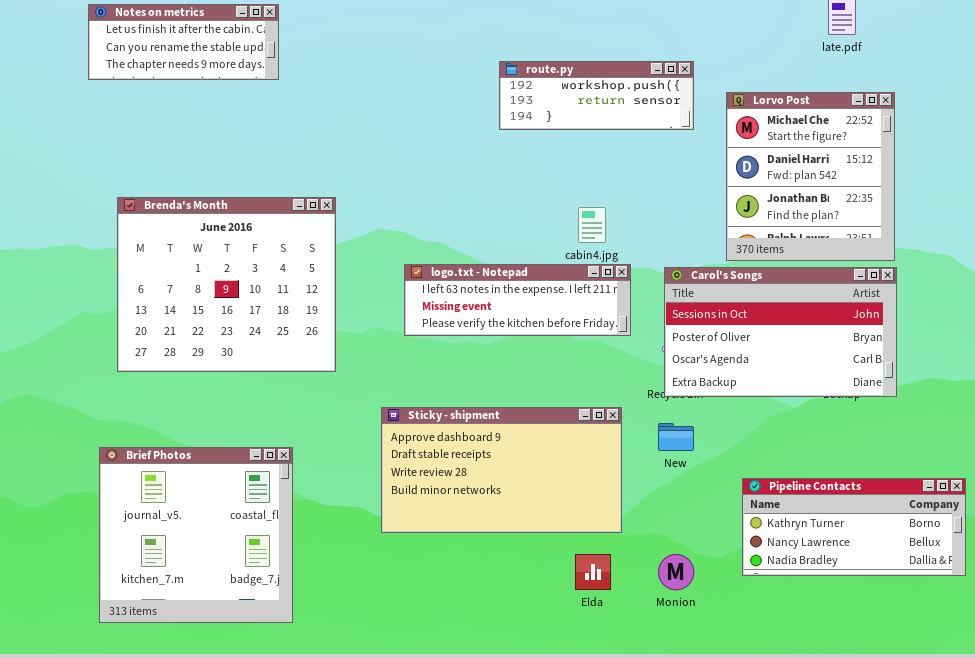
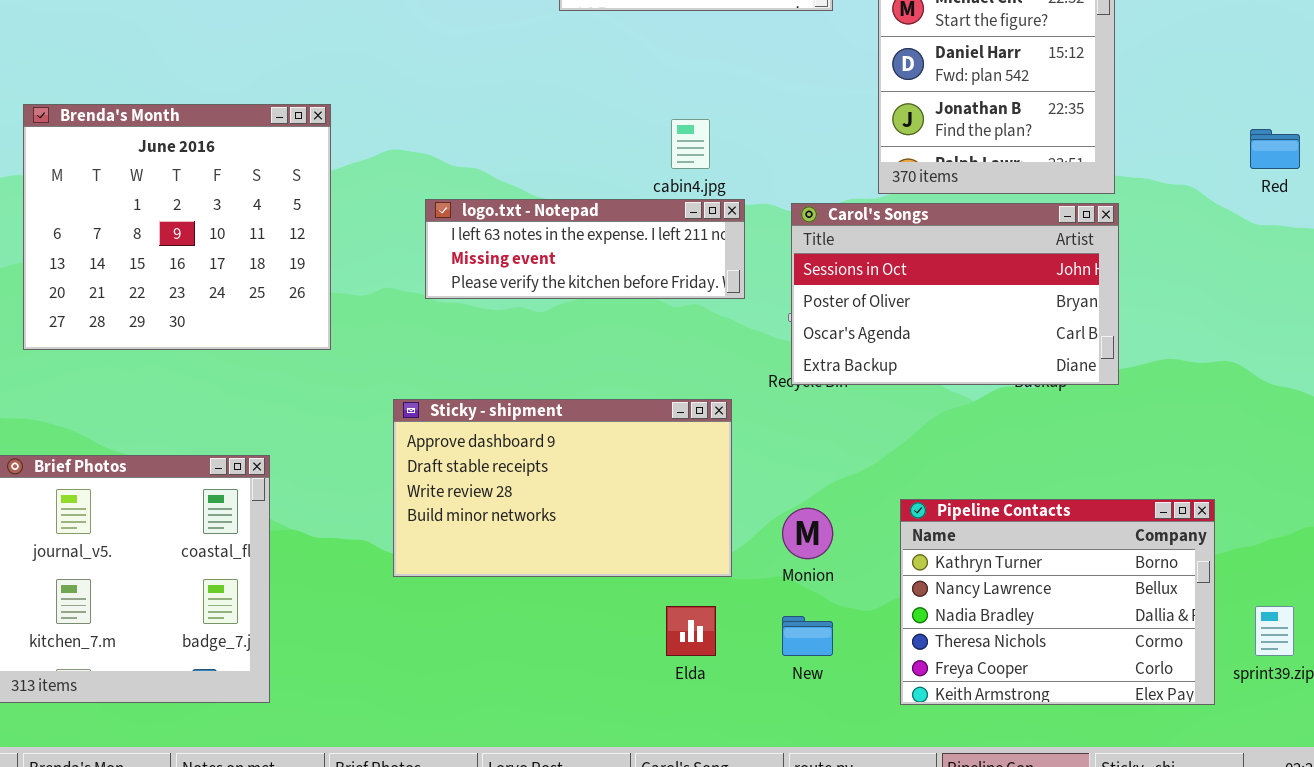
New: [658,423,694,451] -> [782,616,833,656], moved
Pipeline Contacts: [742,478,966,576] -> [900,499,1215,705], resized
Monion: [658,554,694,590] -> [782,508,833,559], moved

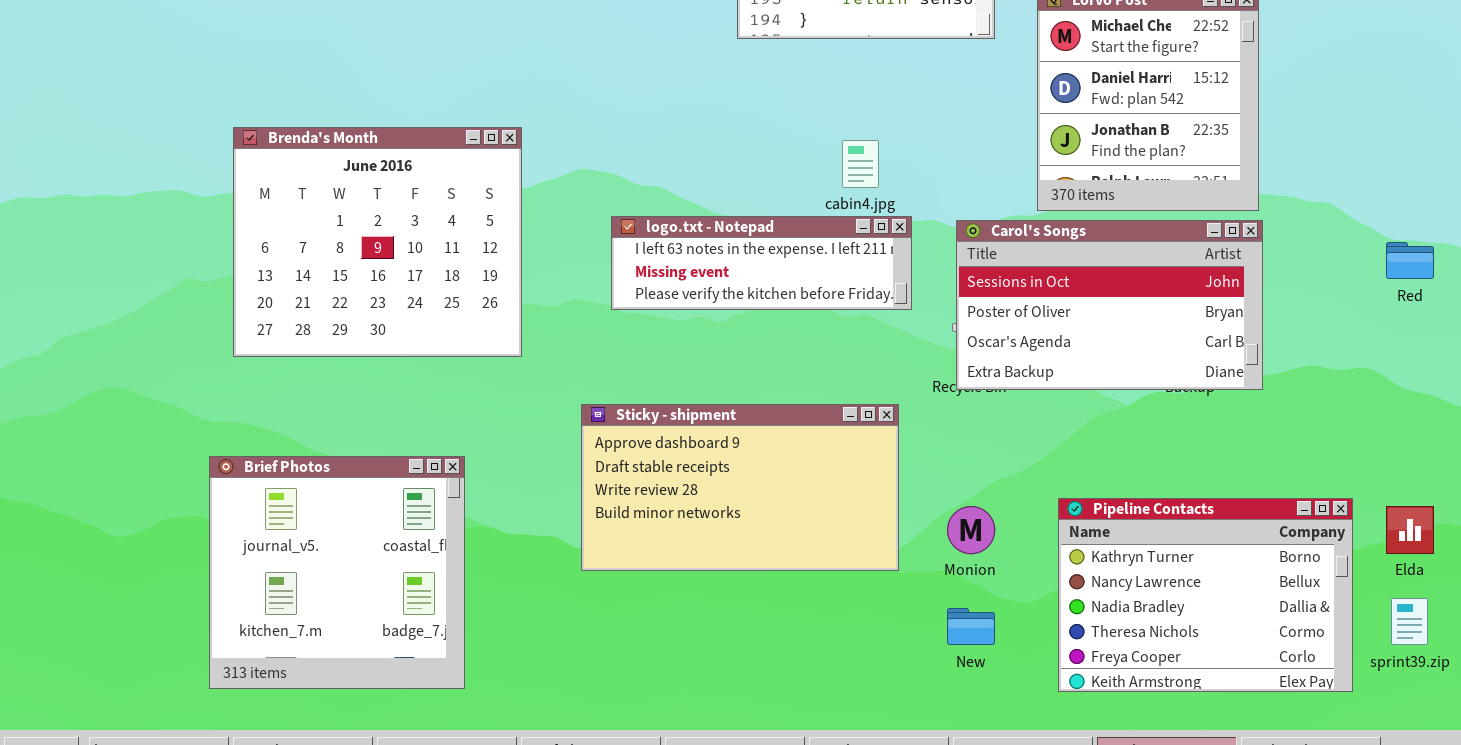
Red: [1250,129,1300,169] -> [1386,242,1434,279], moved
Elda: [666,606,716,656] -> [1386,506,1434,554], moved

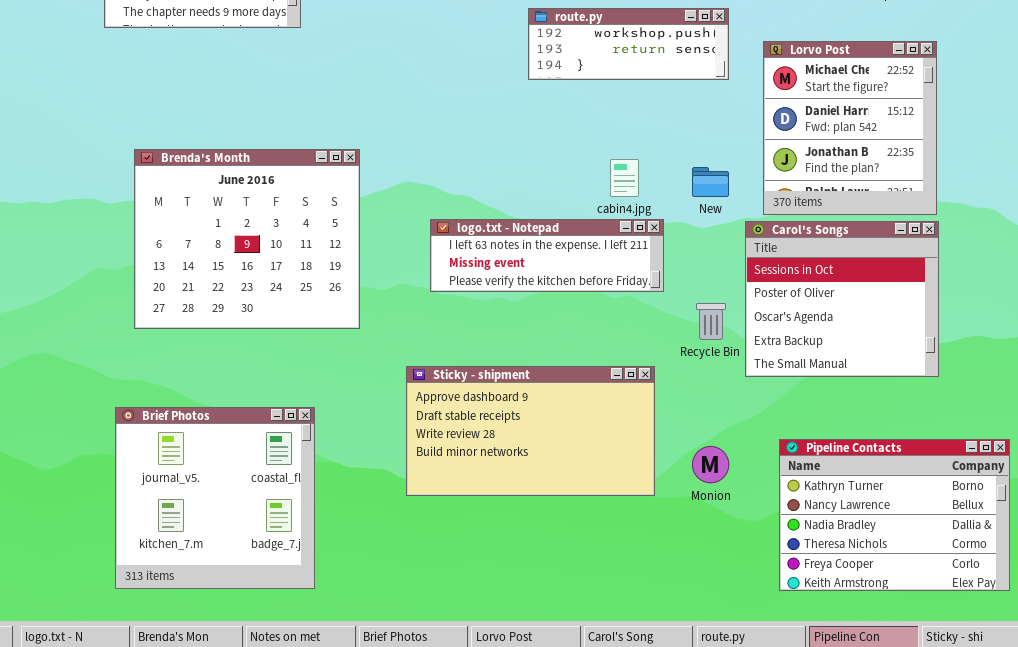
Carol's Songs: [956,220,1263,390] -> [745,221,939,377], resized
New: [947,608,995,645] -> [692,167,729,197], moved

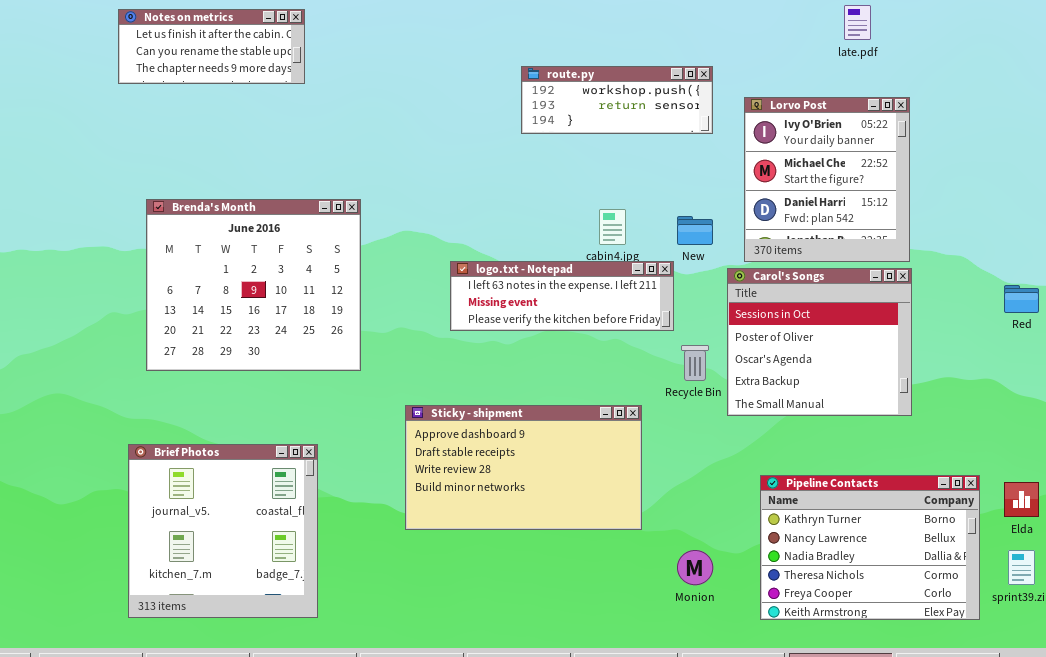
Lorvo Post: [763,41,937,215] -> [744,97,910,262], scrolled up 1 row
logo.txt - Notepad: [430,219,664,292] -> [450,261,674,331], moved
Monion: [692,446,729,483] -> [677,550,713,585], moved

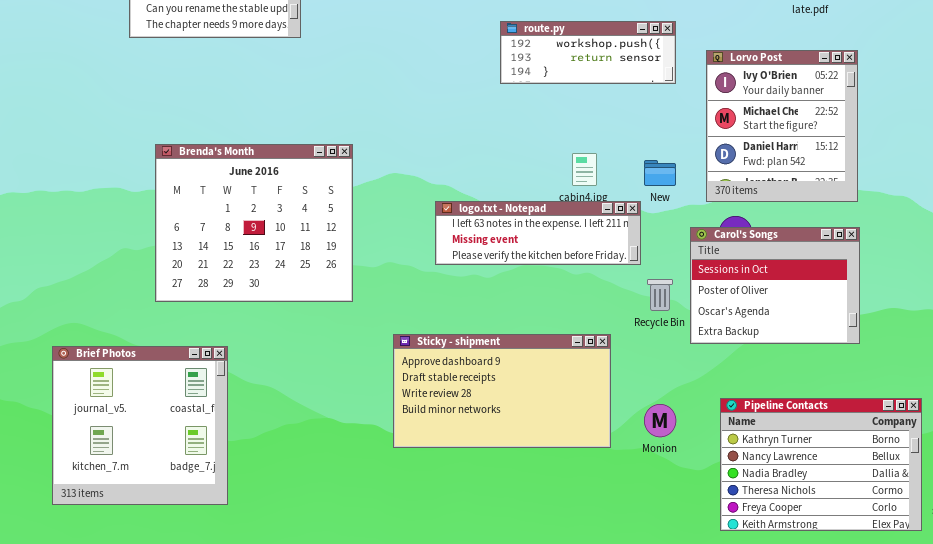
Carol's Songs: [727,268,912,416] -> [690,227,860,344], resized
Brief Photos: [128,444,318,618] -> [52,346,228,505], moved
Monion: [677,550,713,585] -> [644,404,676,437], moved

